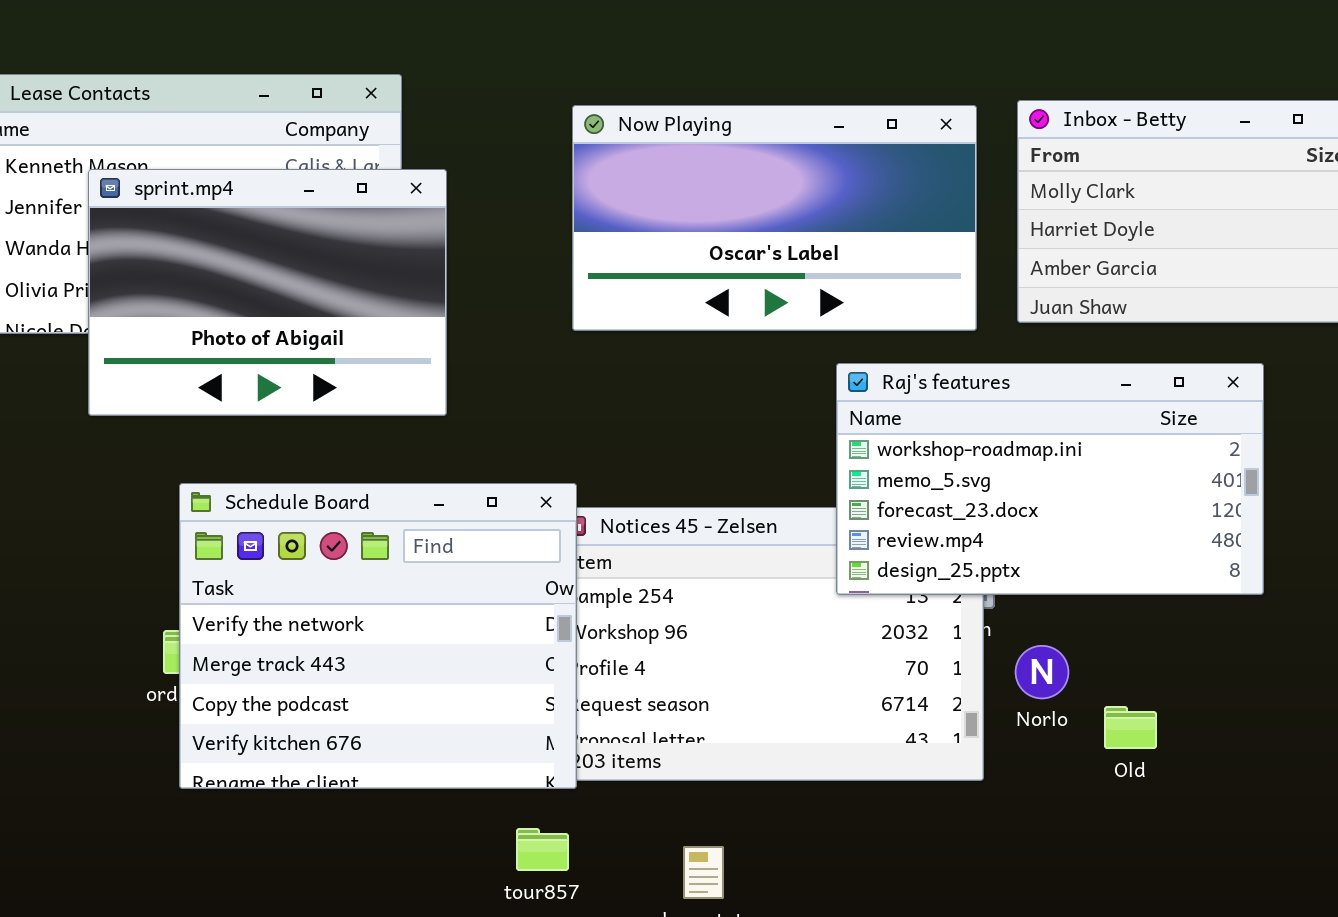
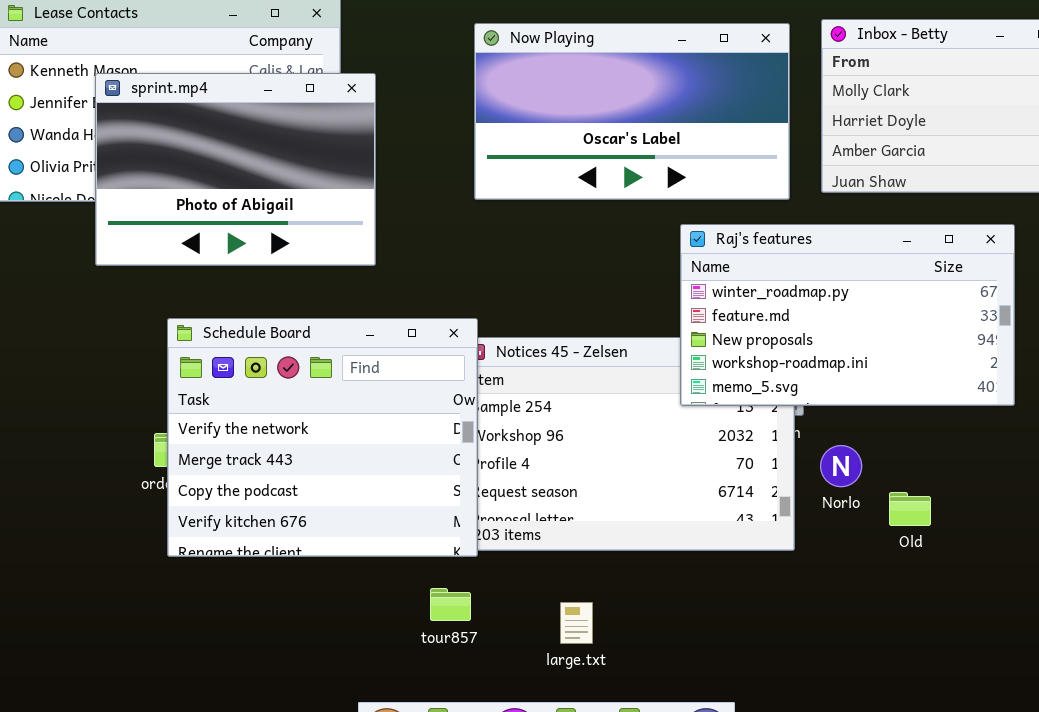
Raj's features: [836,363,1264,595] -> [680,224,1015,406], scrolled up 3 rows

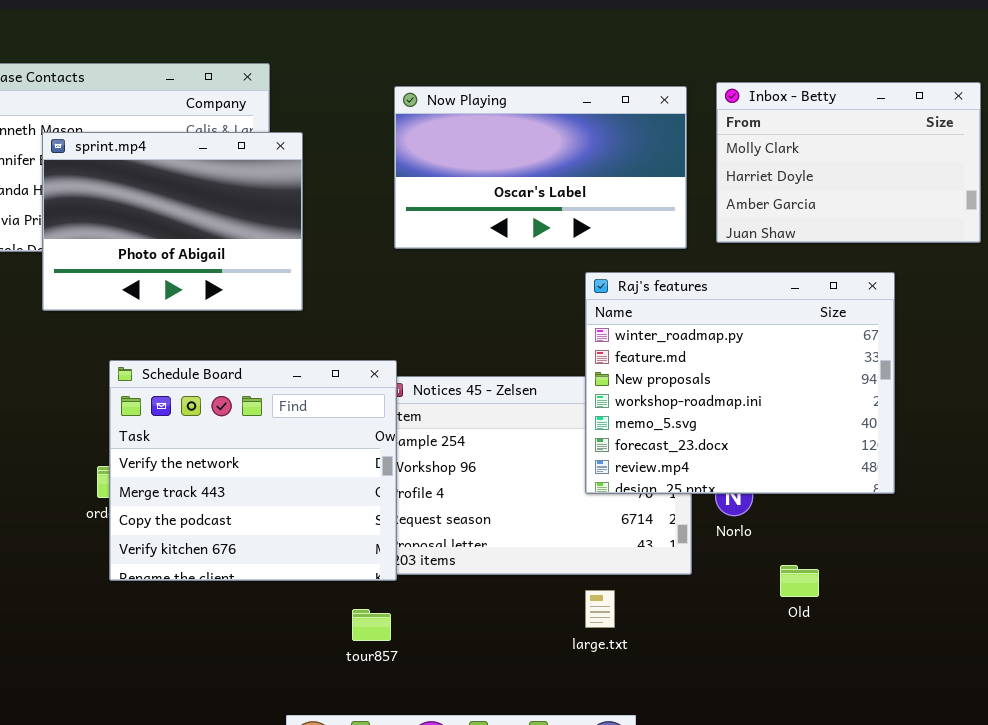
Raj's features: [680,224,1015,406] -> [585,272,895,494], resized
Old: [889,492,931,526] -> [780,565,819,597], moved
large.txt: [560,602,593,644] -> [585,590,615,628], moved

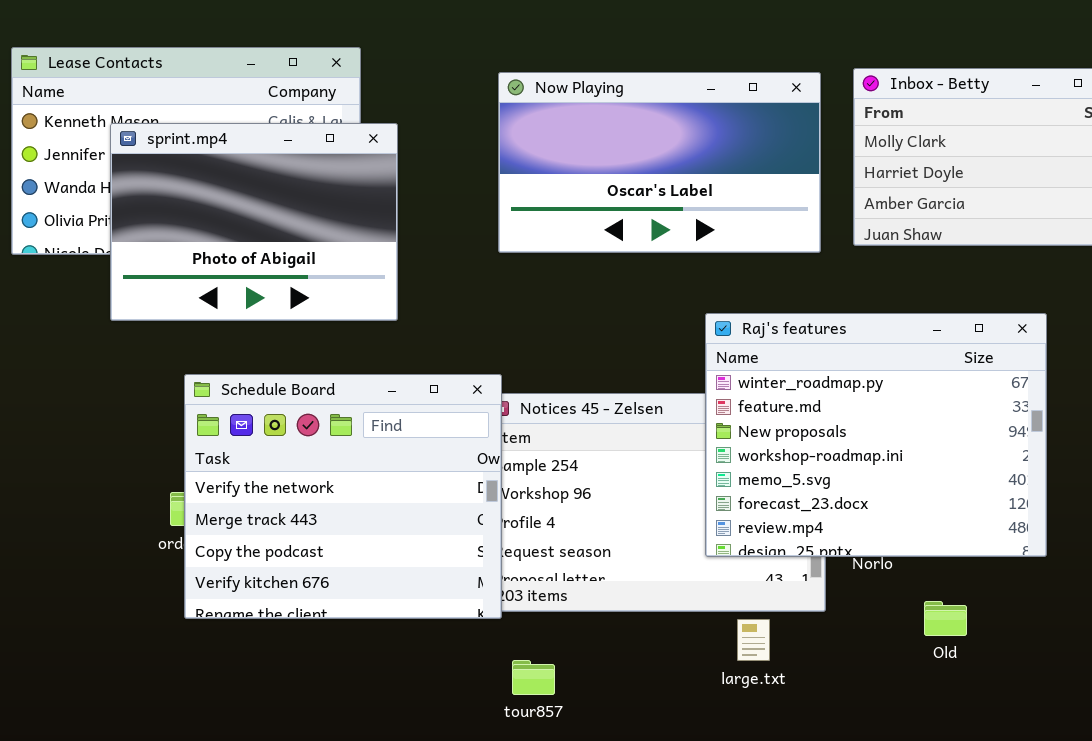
Raj's features: [585,272,895,494] -> [705,313,1047,557], moved
large.txt: [585,590,615,628] -> [737,619,770,661], moved
tour857: [352,609,391,641] -> [512,660,555,695], moved

